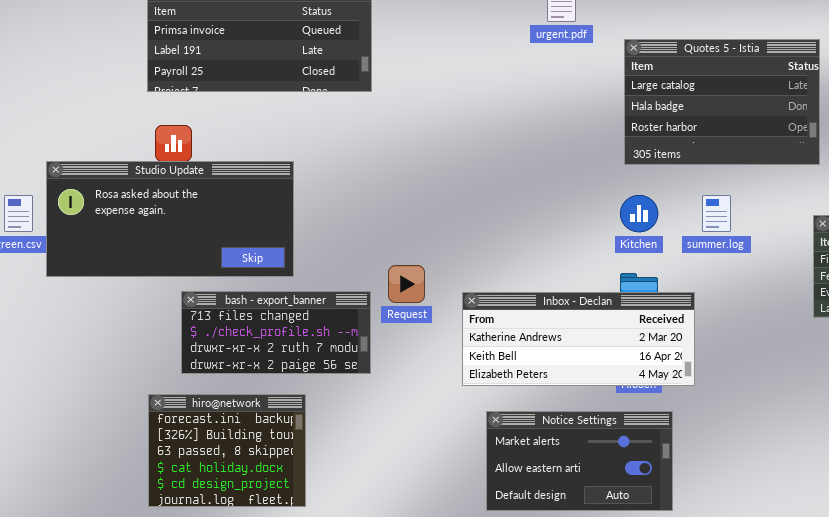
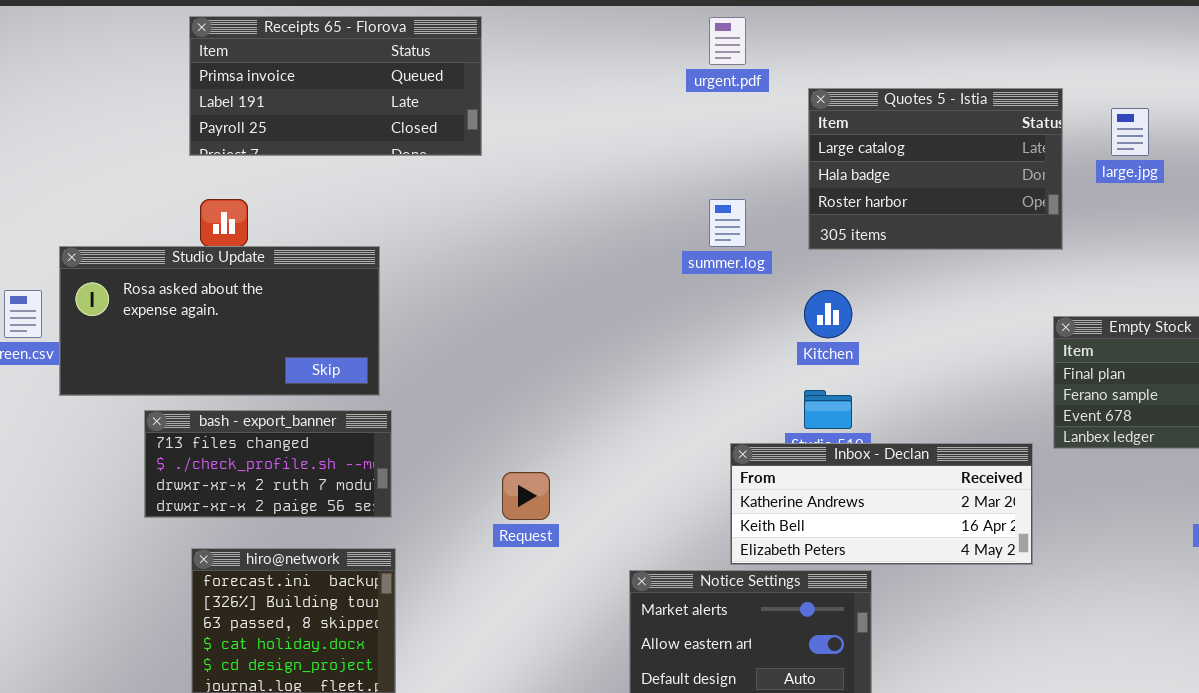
summer.log: [702,195,731,232] -> [709,199,746,247], moved
Request: [388,265,425,303] -> [502,472,550,520], moved
bash - export_banner: [181,291,371,374] -> [144,410,392,518], moved
Inbox - Declan: [462,292,695,386] -> [730,443,1033,565], moved

